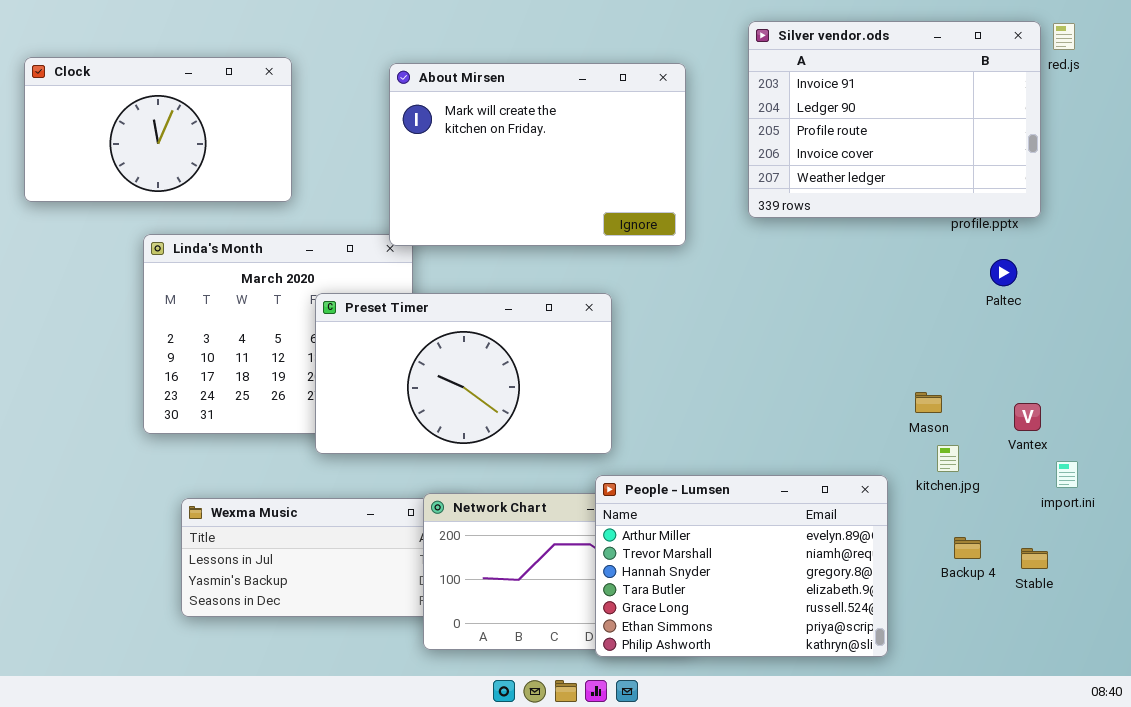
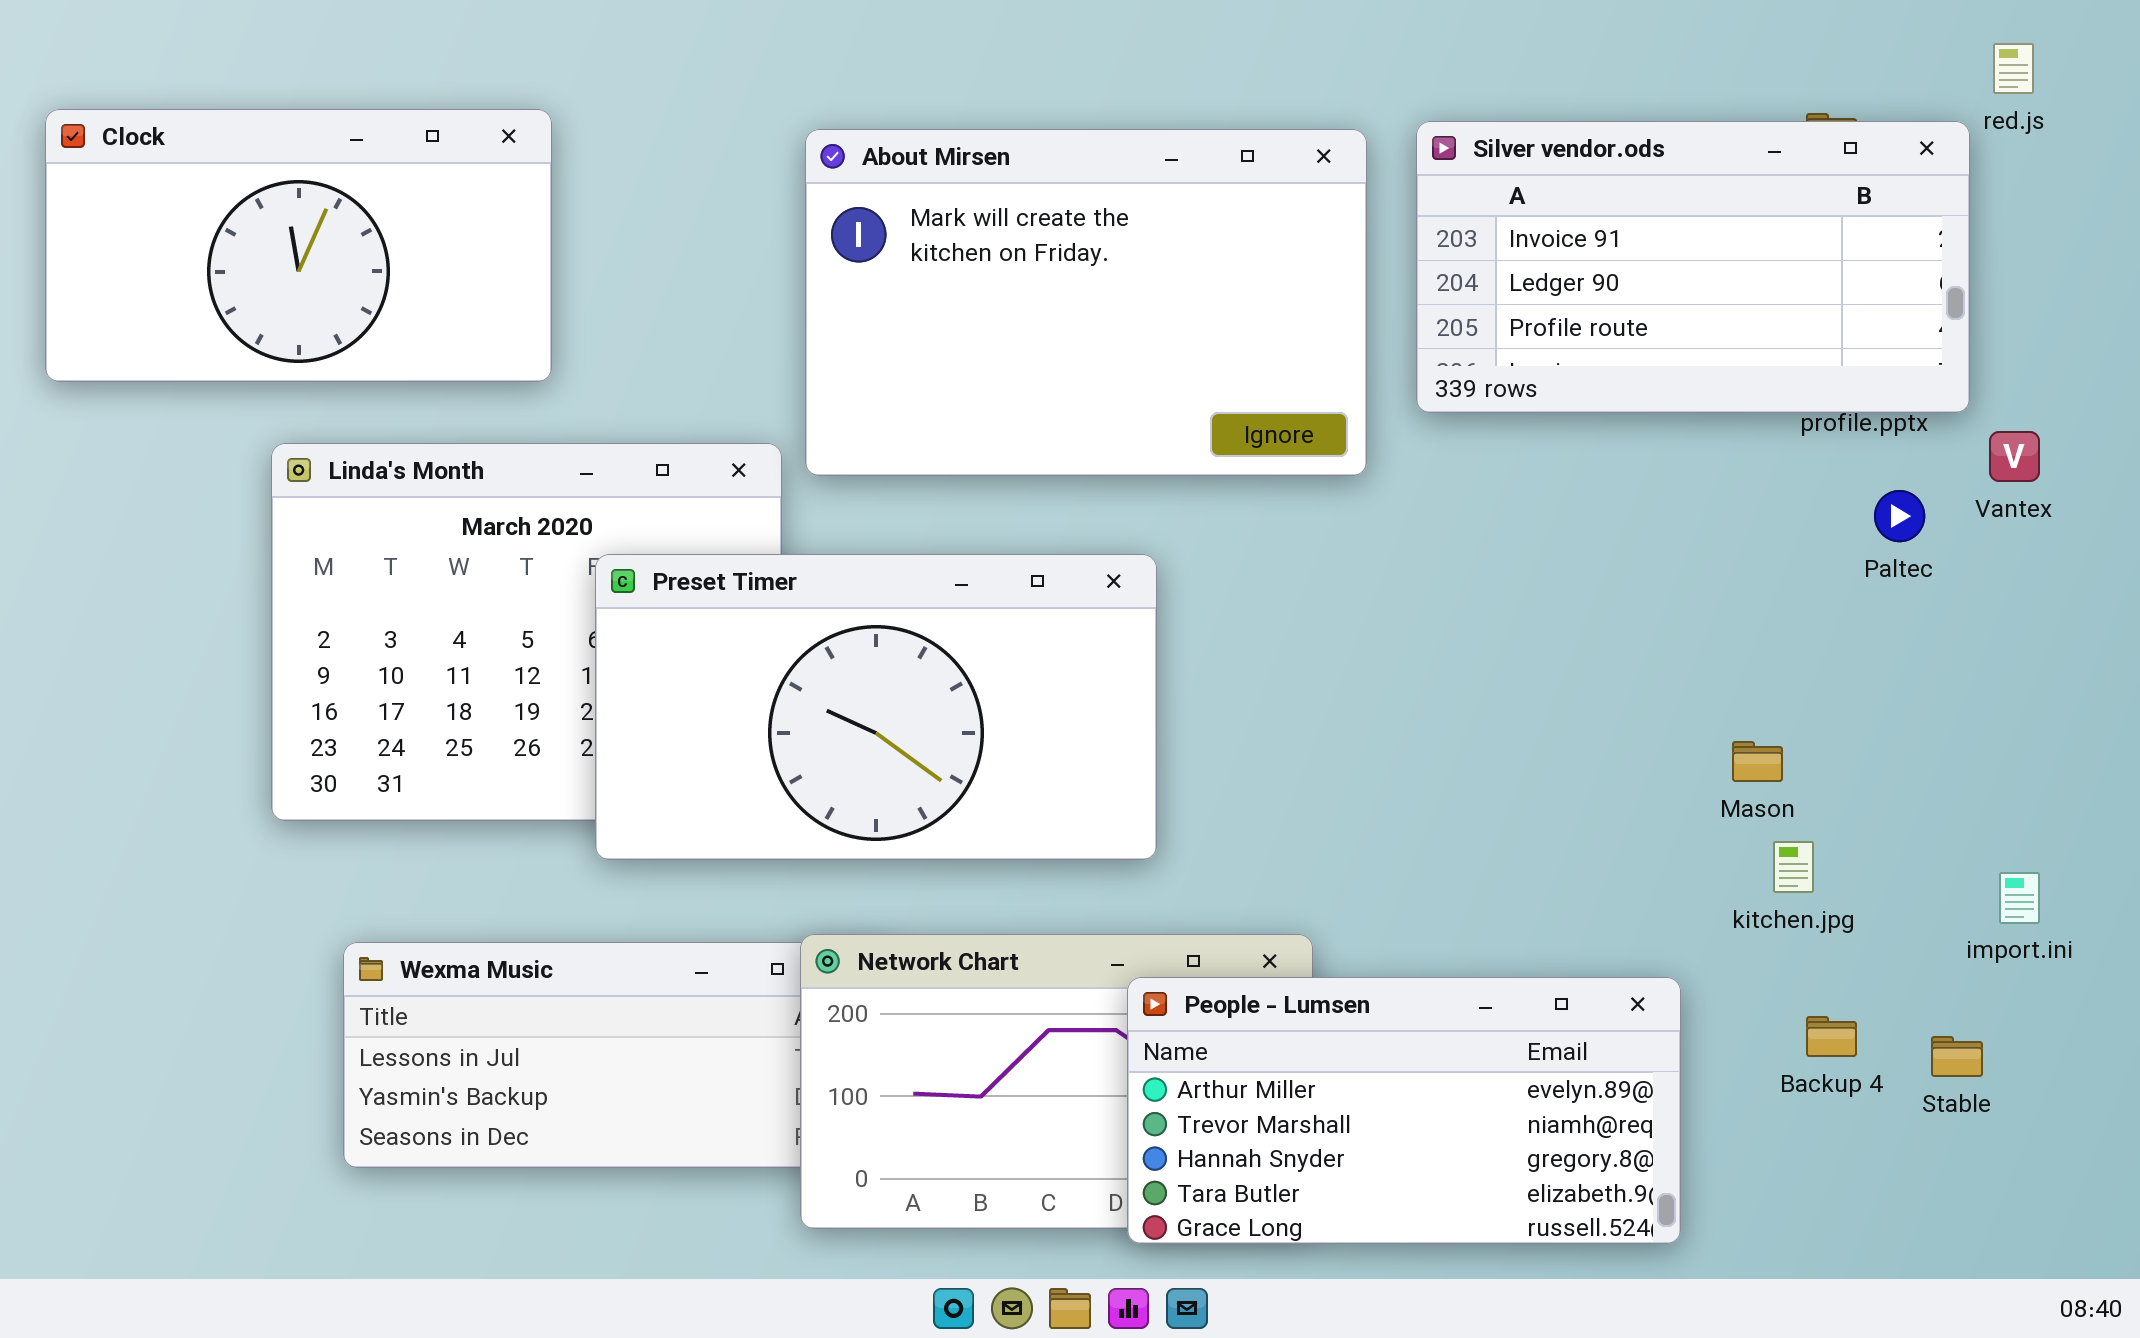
Silver vendor.ods: [748,21,1041,218] -> [1416,121,1970,413], resized
About Mirsen: [389,63,686,246] -> [805,129,1367,476], moved
Vantex: [1014,403,1041,431] -> [1989,431,2040,482], moved
People - Lumsen: [595,475,888,657] -> [1127,977,1681,1244], resized

